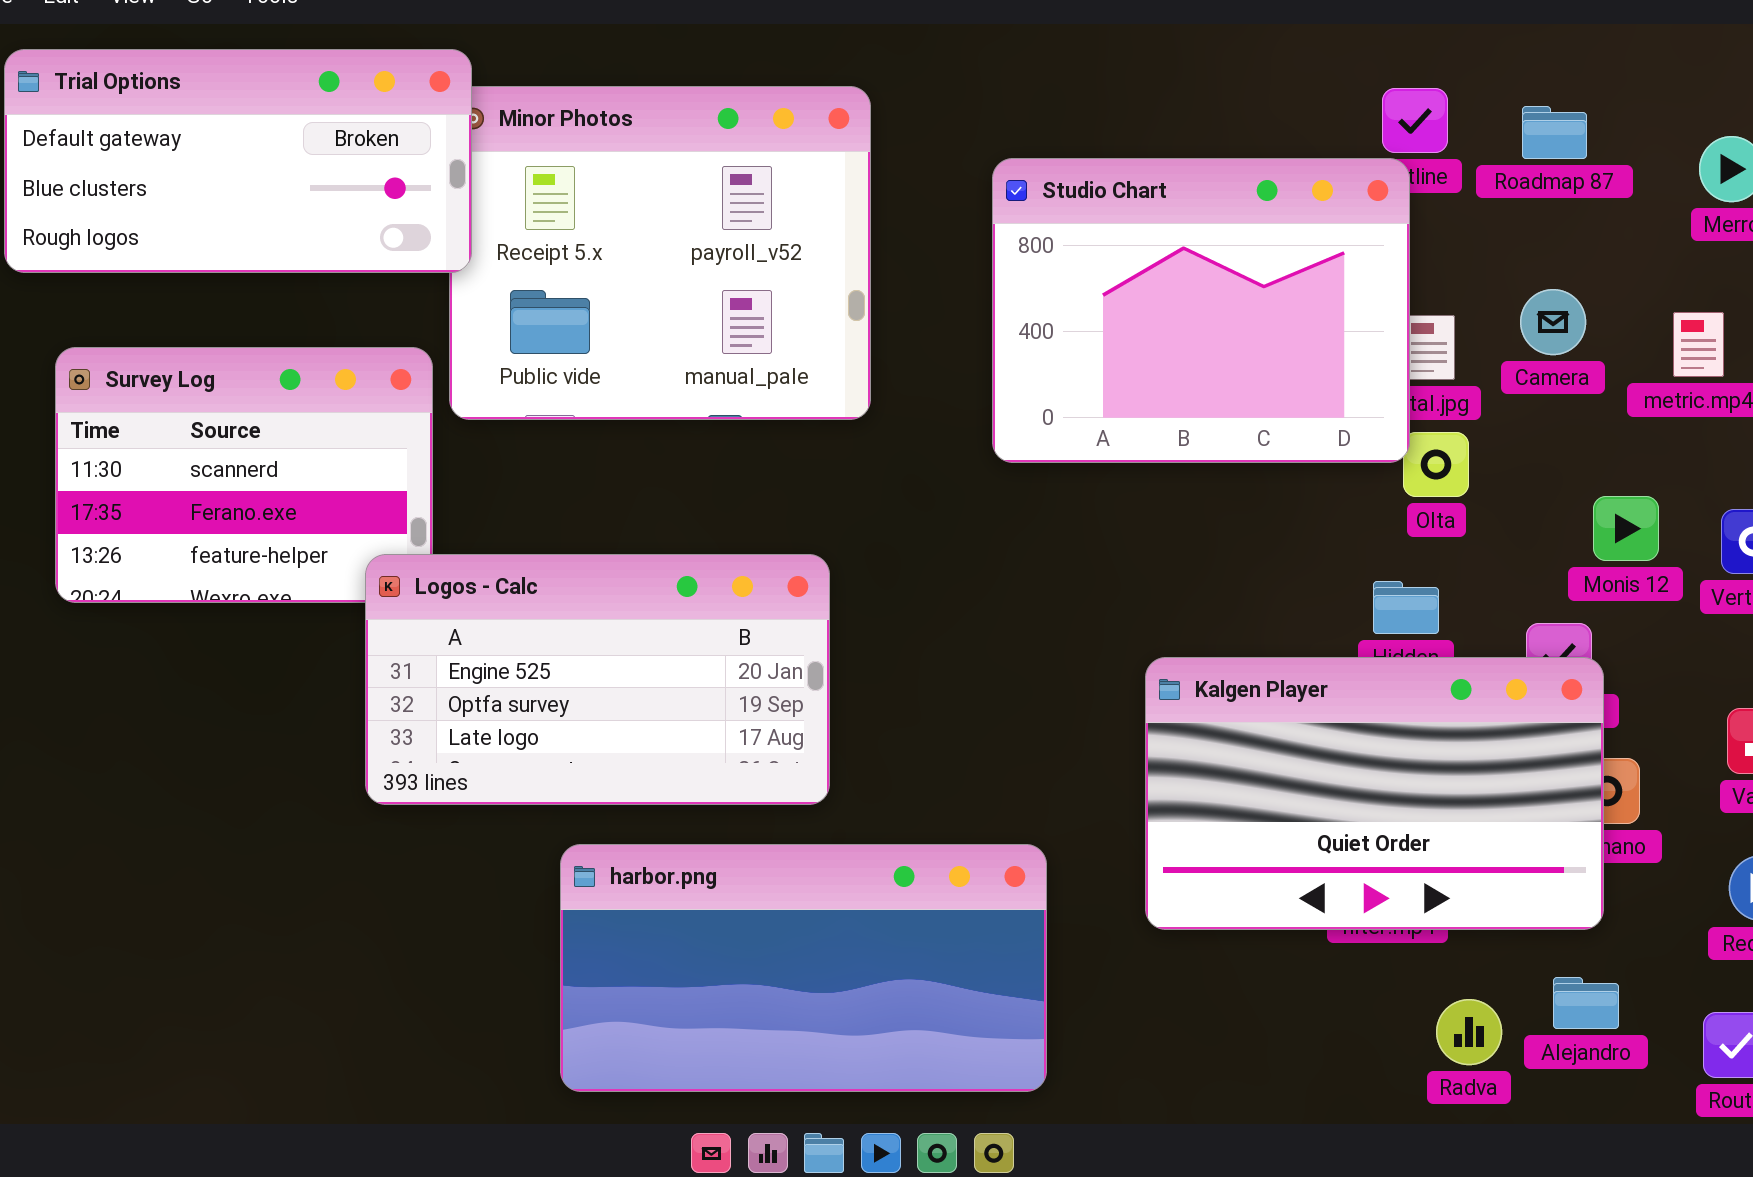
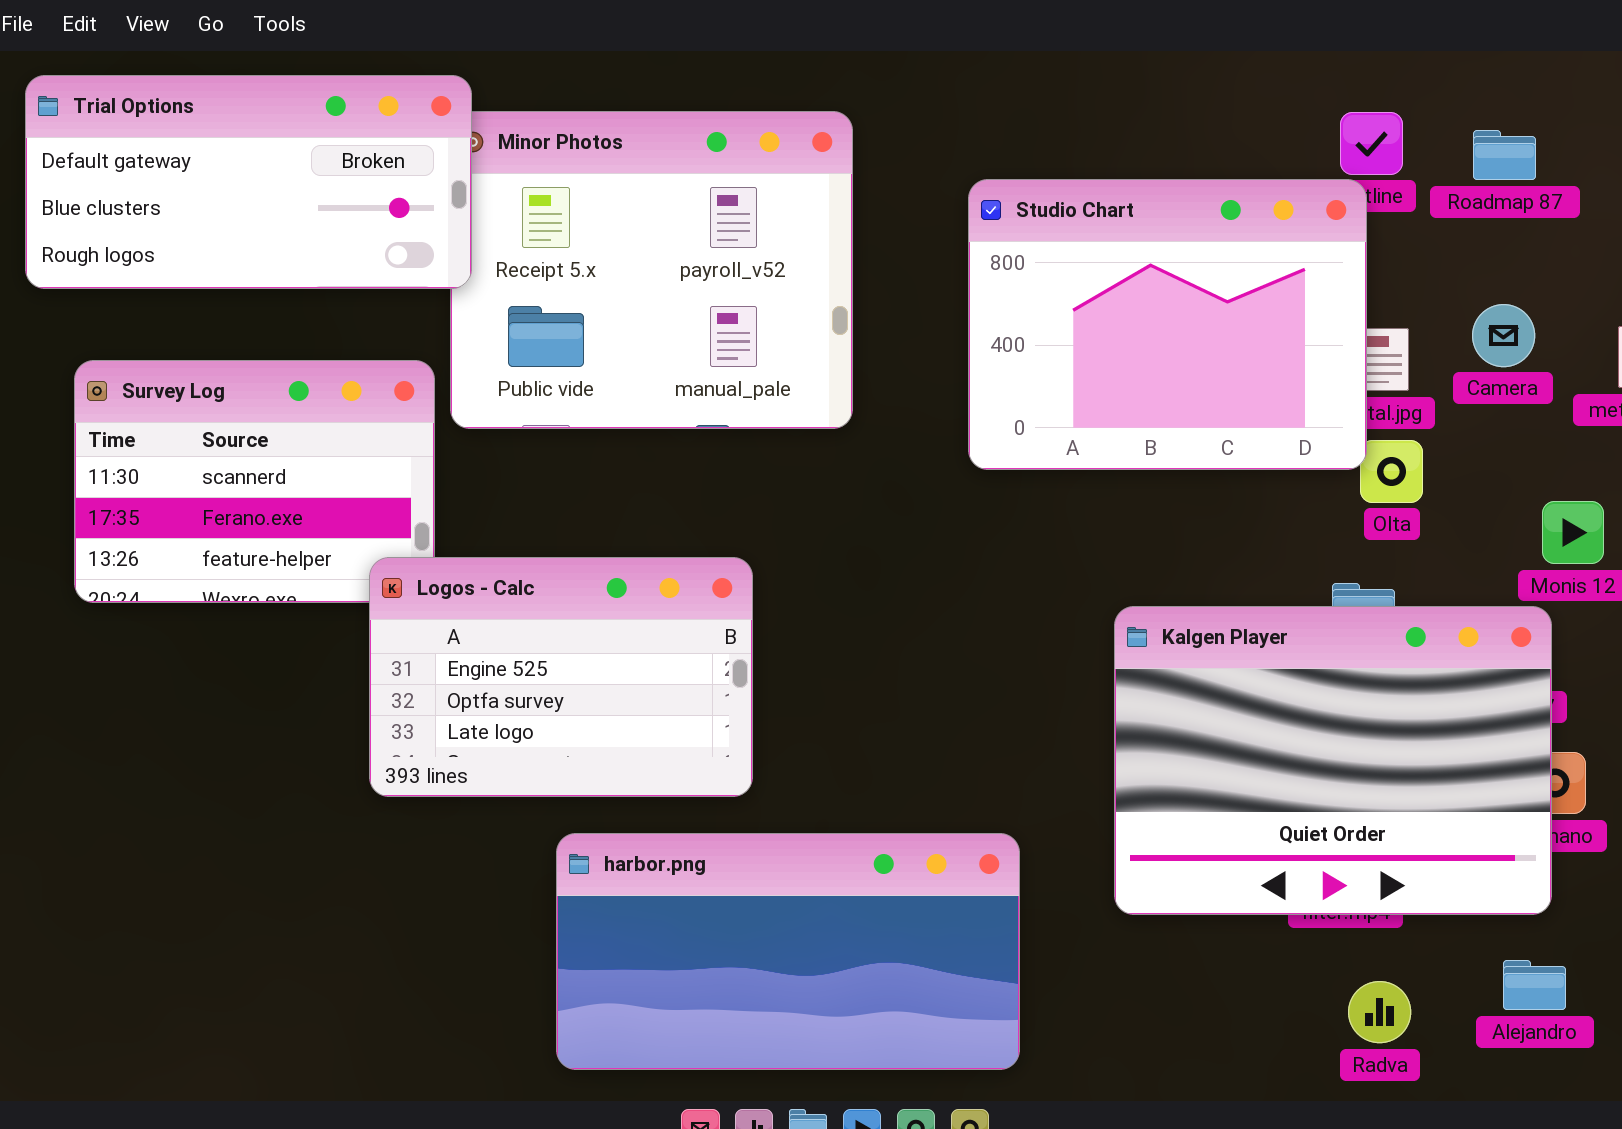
Logos - Calc: [365,554,830,805] -> [369,557,753,797], resized
Kalgen Player: [1145,657,1604,930] -> [1114,606,1552,915], resized
Radva: [1436,999,1502,1065] -> [1348,981,1411,1043], moved

